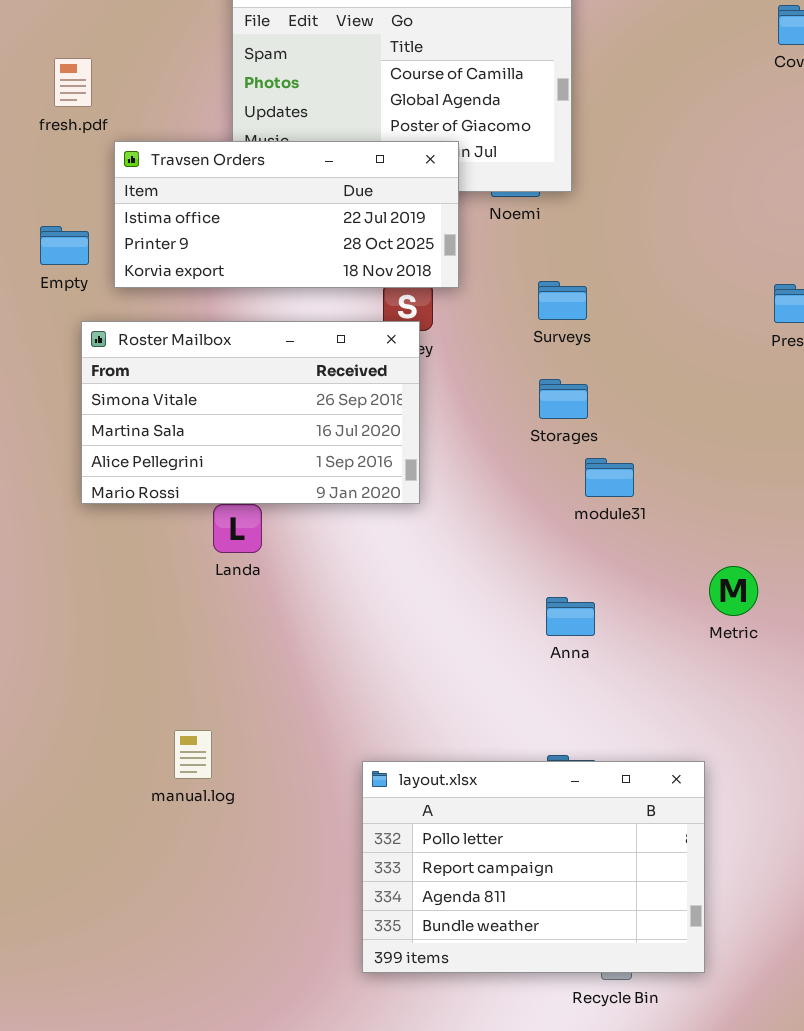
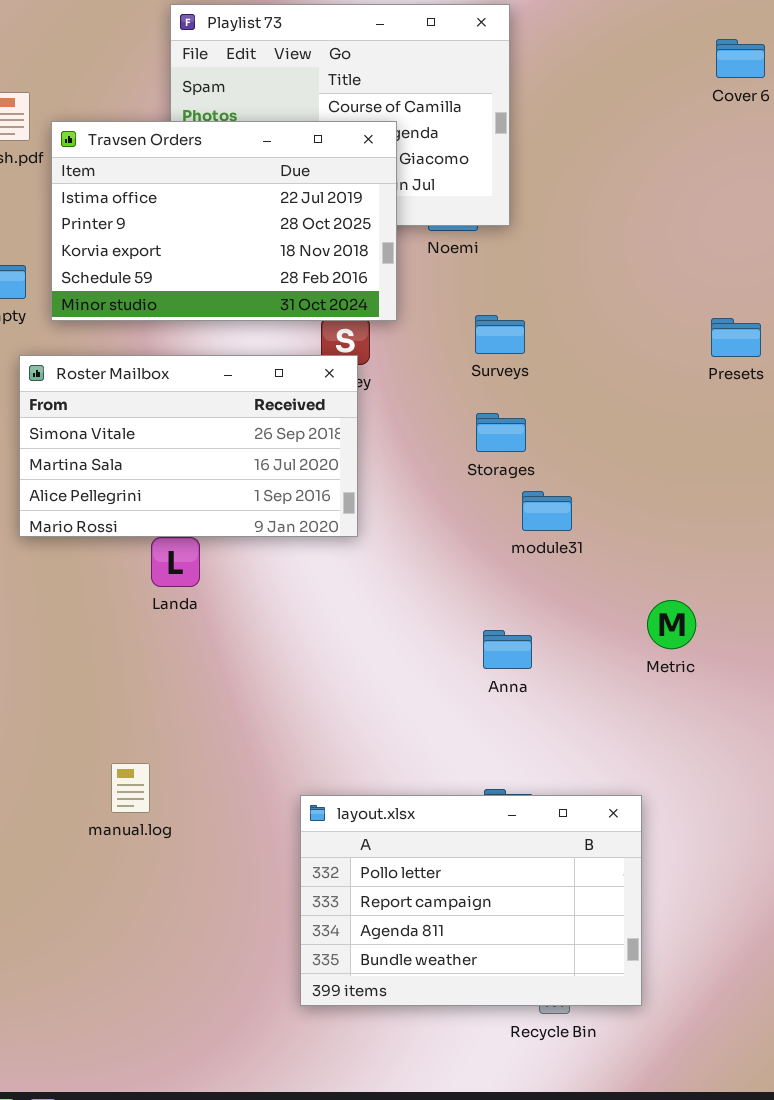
Travsen Orders: [114,141,459,288] -> [51,121,397,321], resized

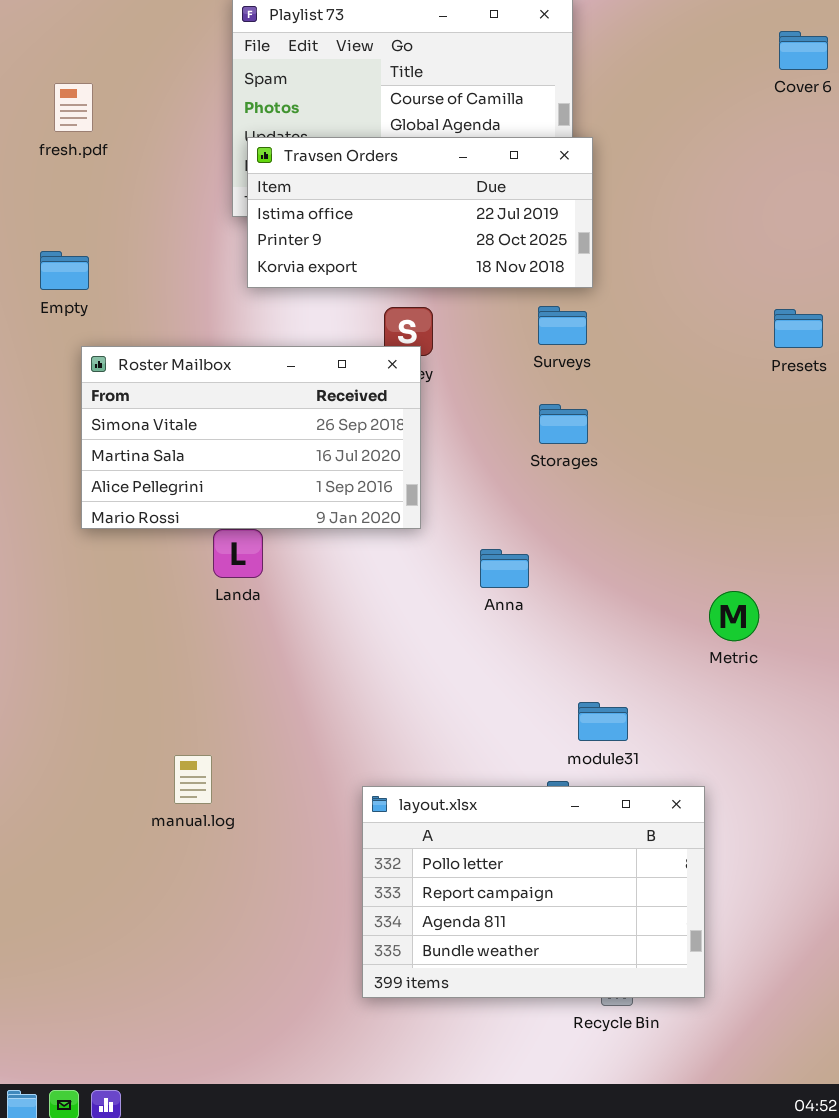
Travsen Orders: [51,121,397,321] -> [247,137,593,288], moved, resized
module31: [522,491,572,531] -> [578,702,628,741], moved
Anna: [483,630,532,669] -> [480,549,529,588], moved

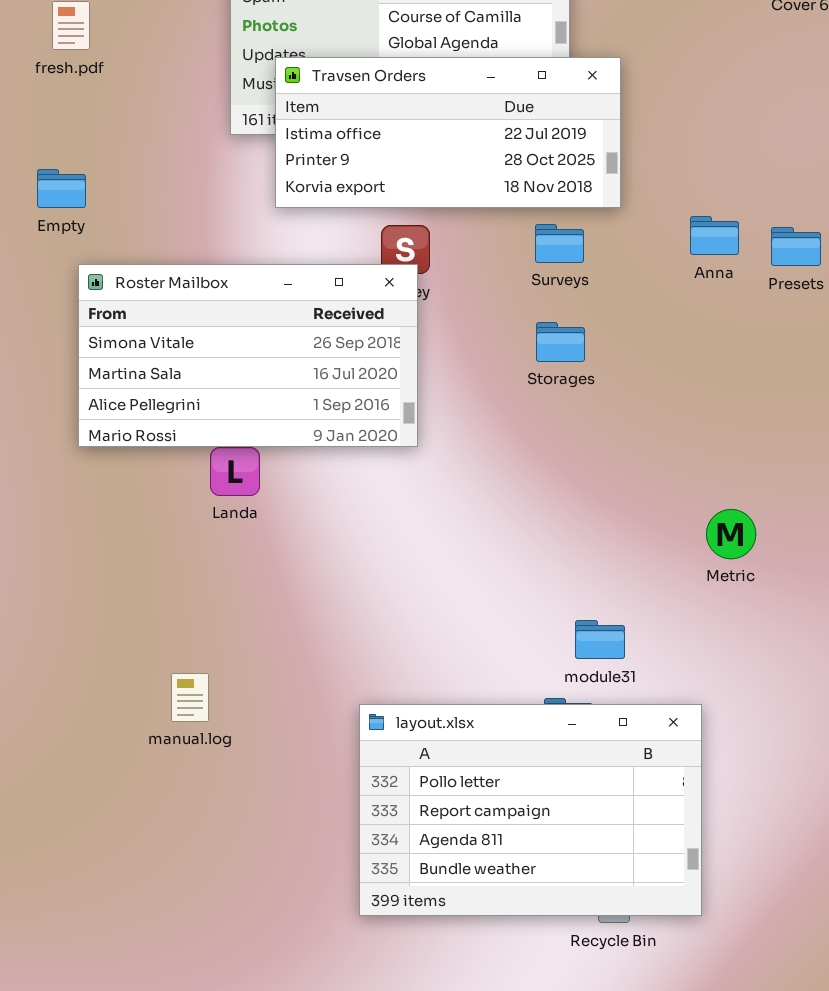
Travsen Orders: [247,137,593,288] -> [275,57,621,208], moved
Anna: [480,549,529,588] -> [690,216,739,255], moved

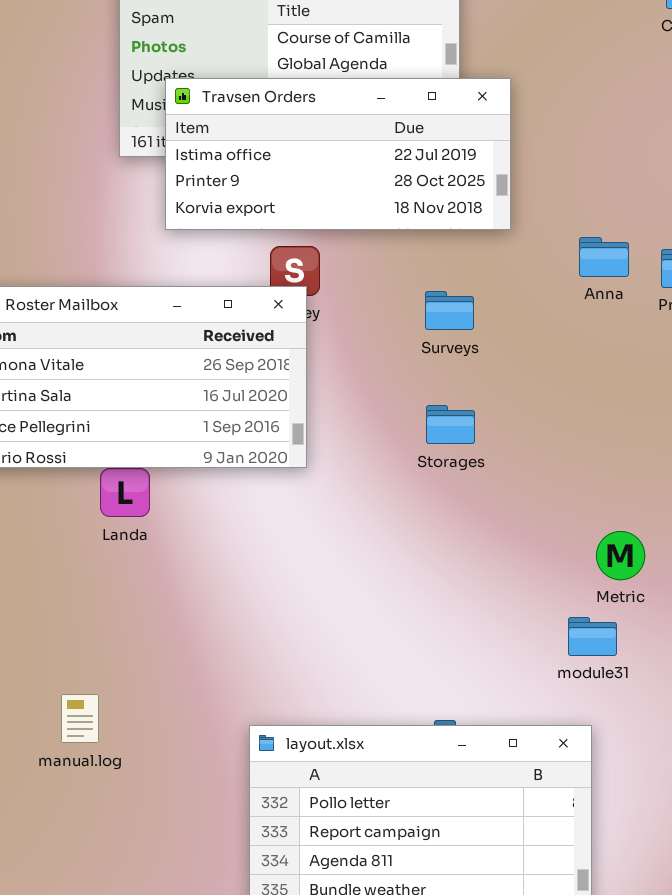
Surveys: [535,224,584,263] -> [425,291,474,330], moved
Storages: [536,322,585,362] -> [426,405,475,444], moved
module31: [575,620,625,659] -> [568,617,617,656], moved

